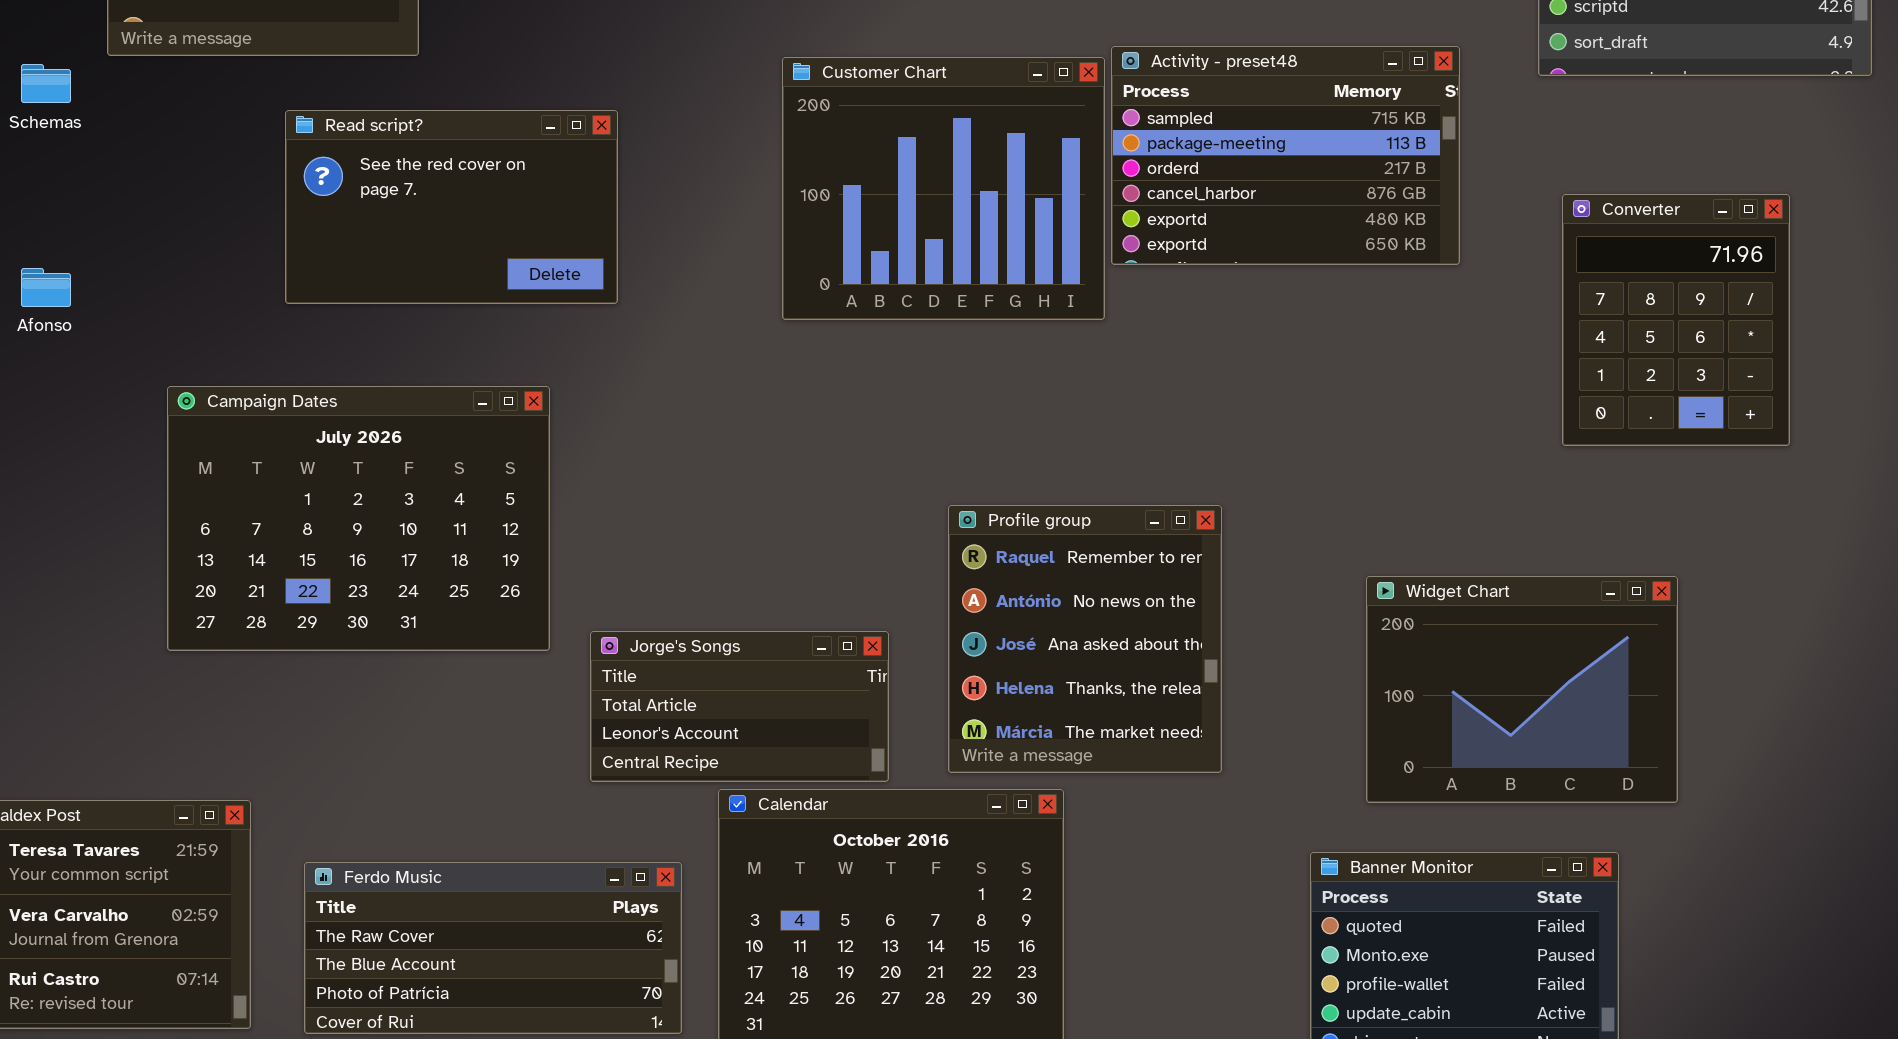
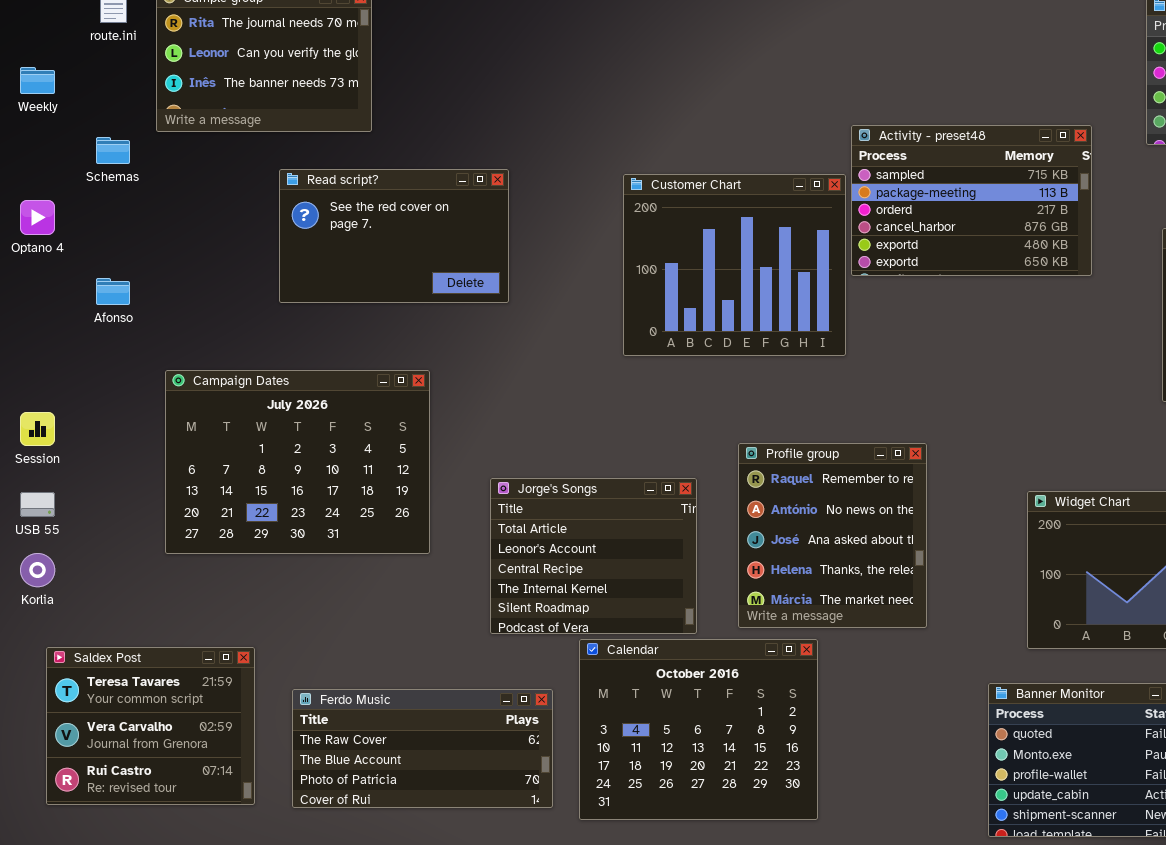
Customer Chart: [782,57,1105,320] -> [623,174,846,356], moved
Campaign Dates: [167,386,550,651] -> [165,370,430,554], moved
Jorge's Songs: [590,631,889,782] -> [490,478,697,634], resized

